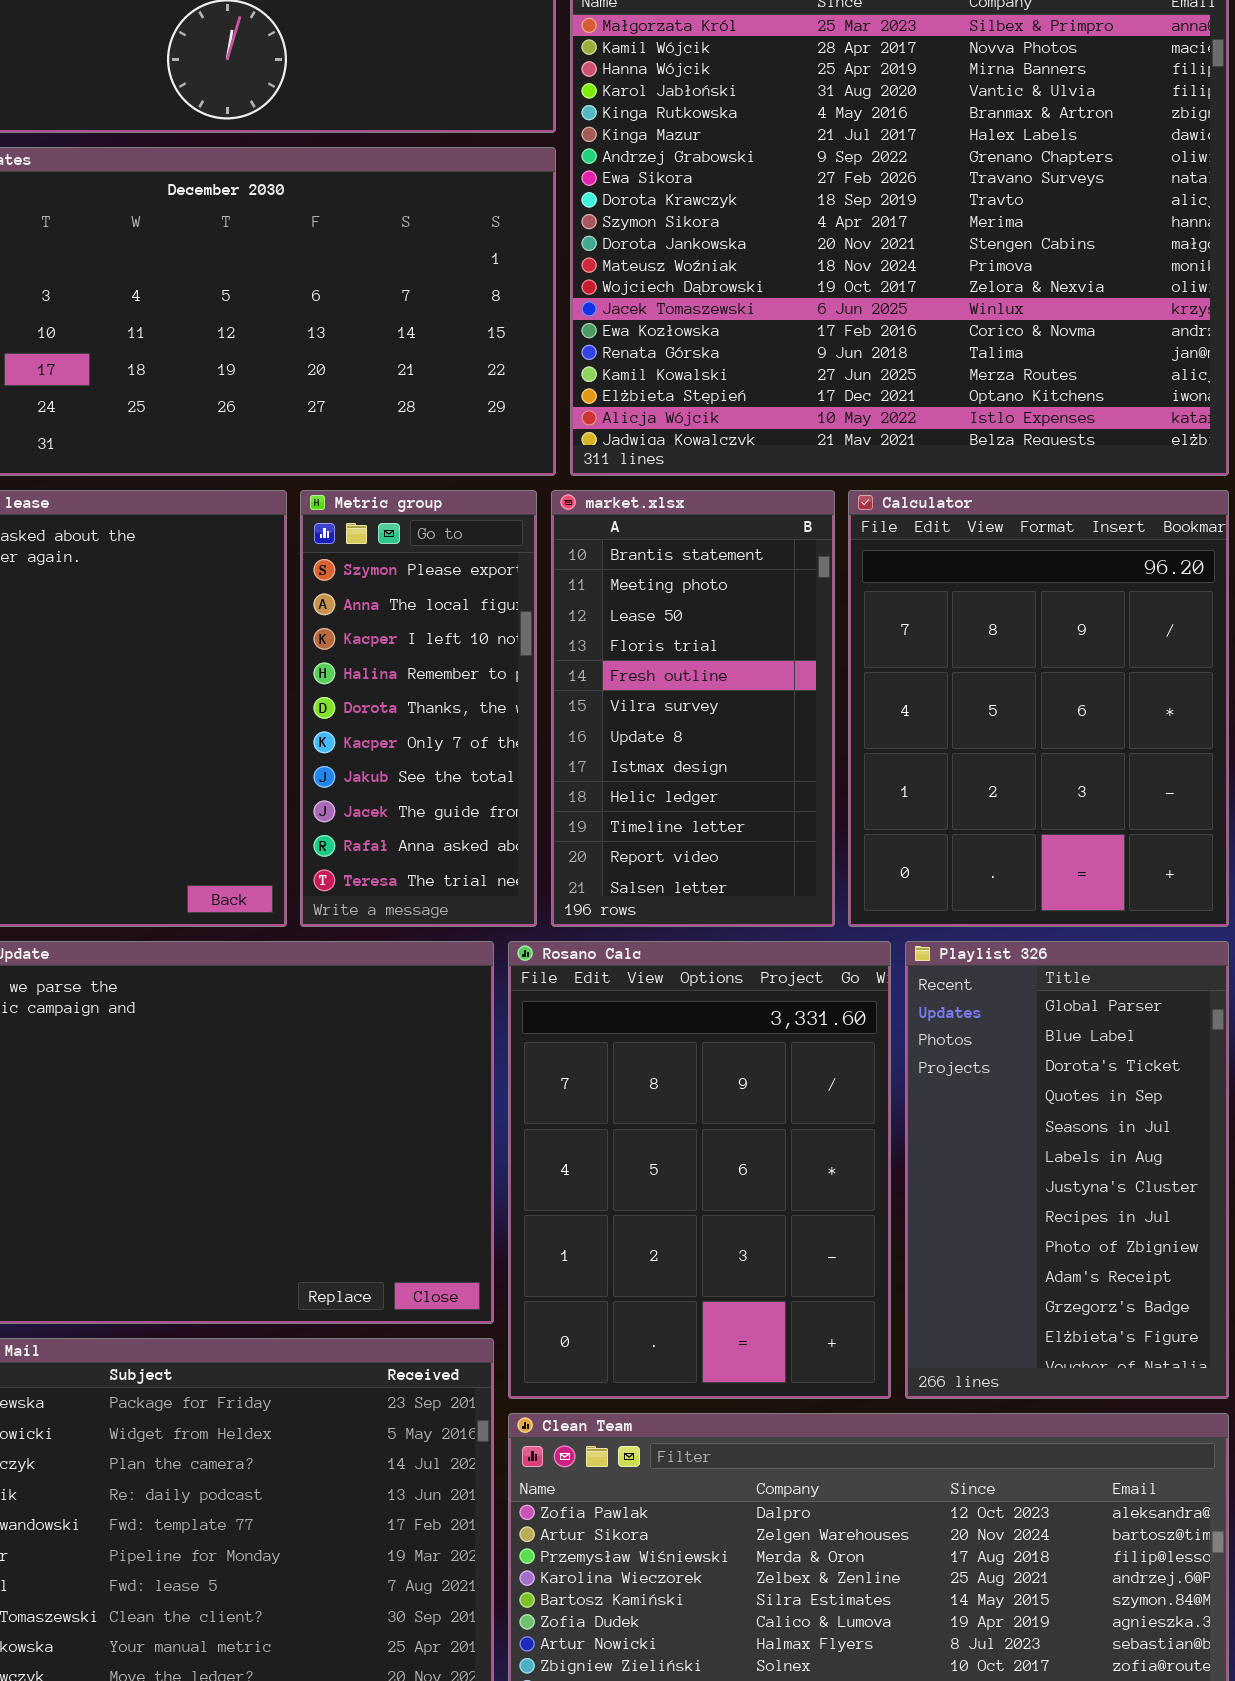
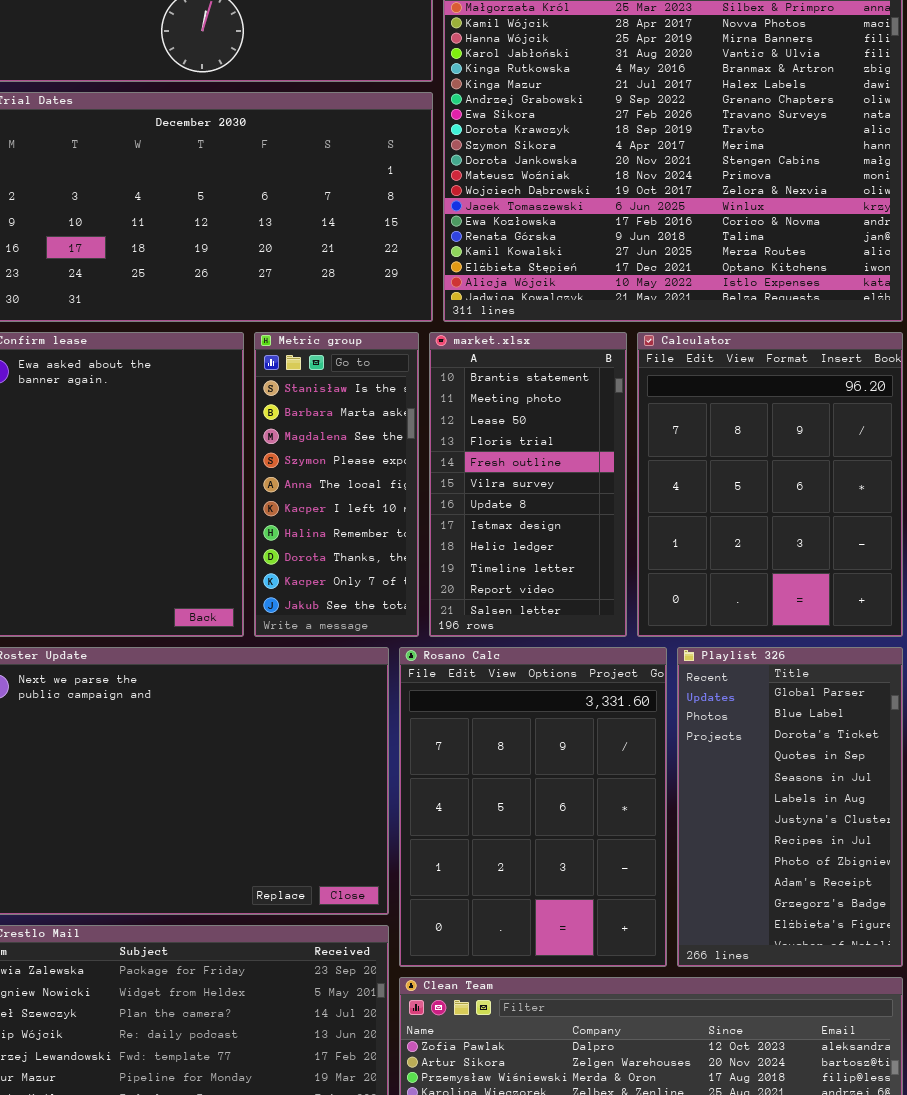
Metric group: [300,490,537,927] -> [254,332,419,637], scrolled up 3 rows

